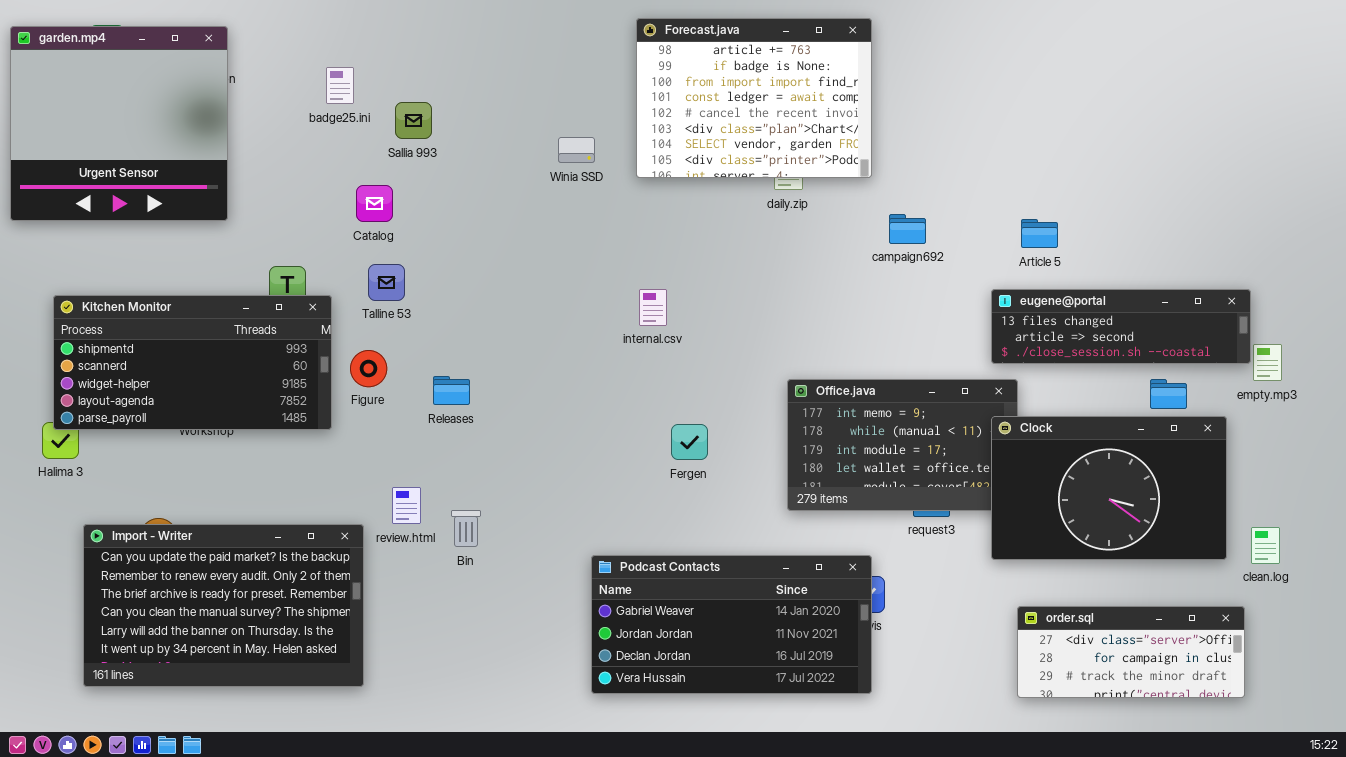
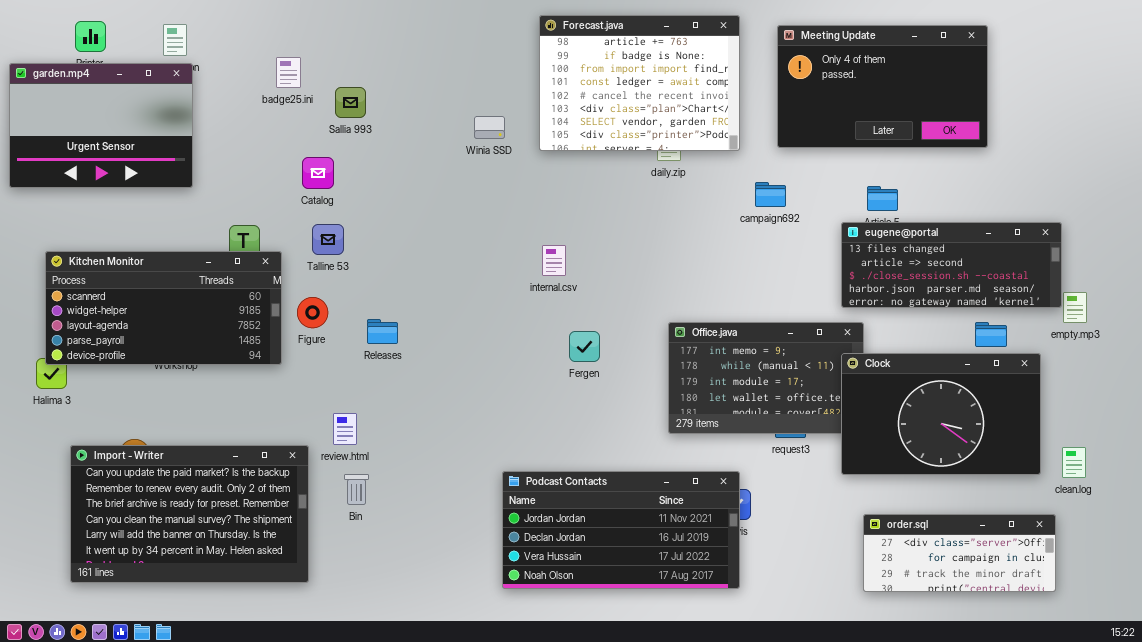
garden.mp4: [10,26,228,221] -> [9,63,193,188], resized
Meeting Update: none -> [777,25,988,148], opened
eugene@portal: [991,289,1251,364] -> [841,222,1062,308], resized
Kitchen Monitor: [53,295,332,430] -> [45,251,282,365], scrolled down 1 row
Fergen: [671,424,708,460] -> [569,331,600,362], moved
Bin: [451,510,481,547] -> [344,474,369,505], moved
Podcast Contacts: [591,555,872,694] -> [502,471,740,589], scrolled down 1 row

